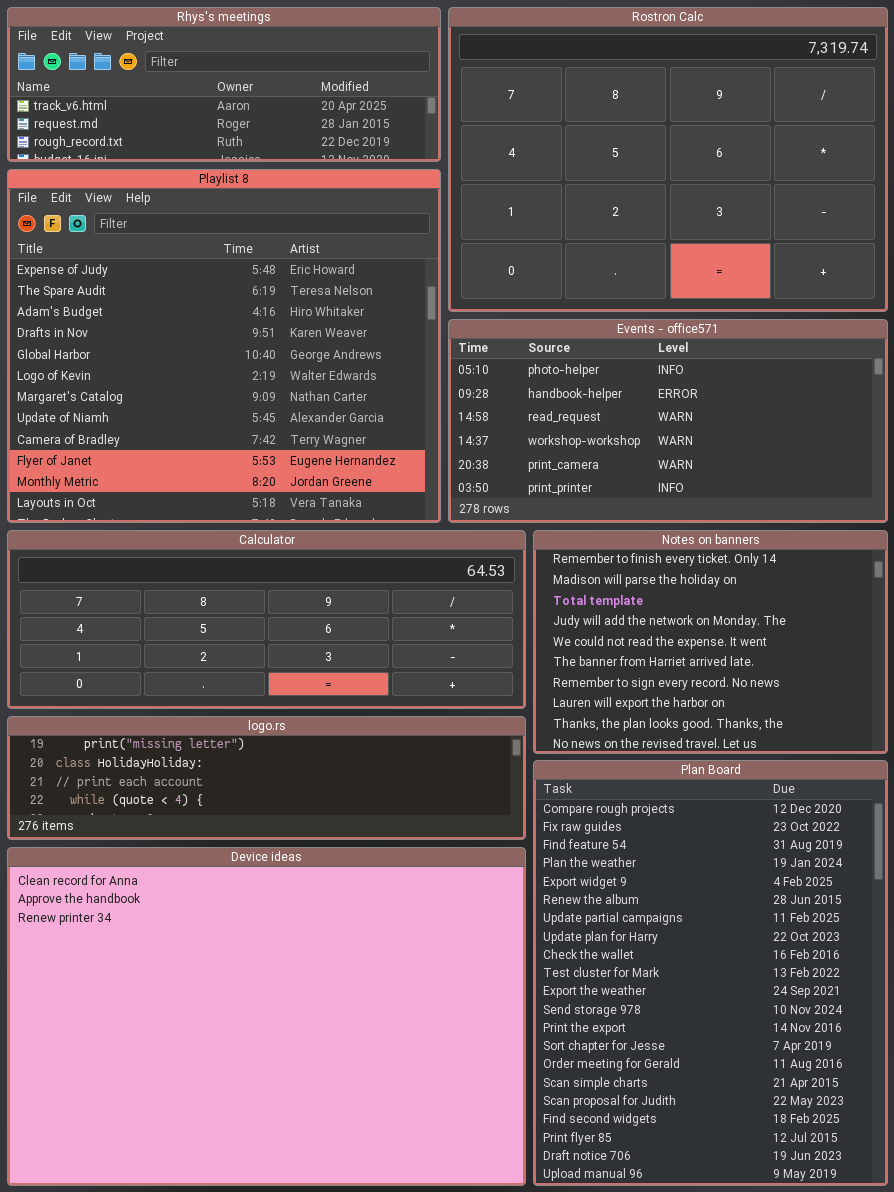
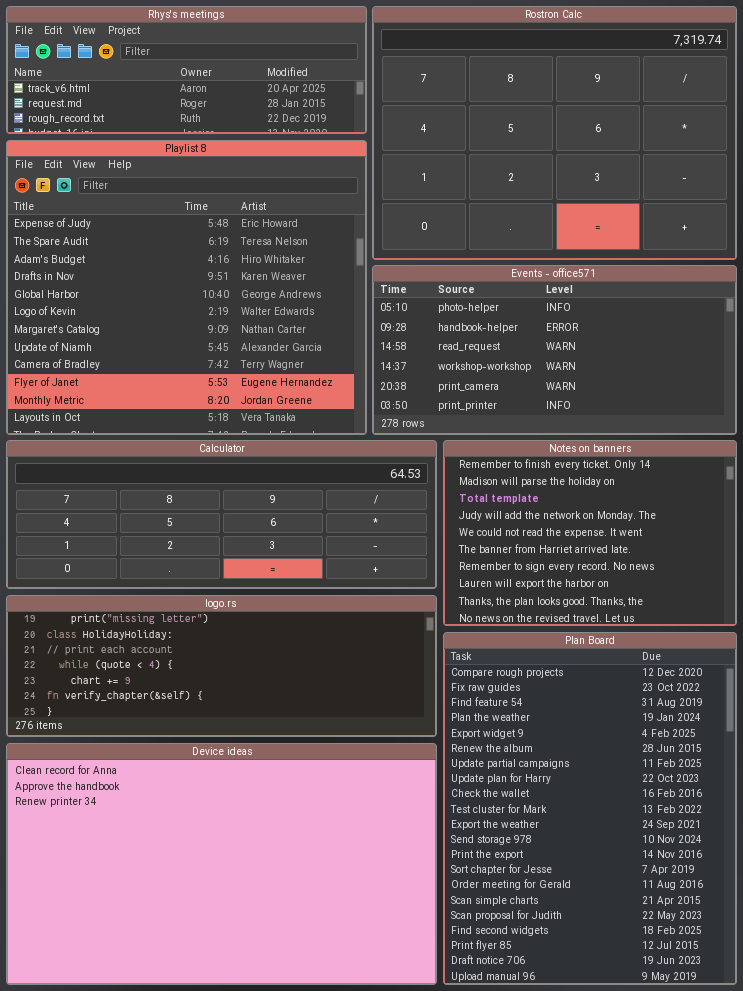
logo.rs: [7,716,526,840] -> [6,595,437,737], resized
Device ideas: [7,847,526,1186] -> [6,743,437,985], resized

